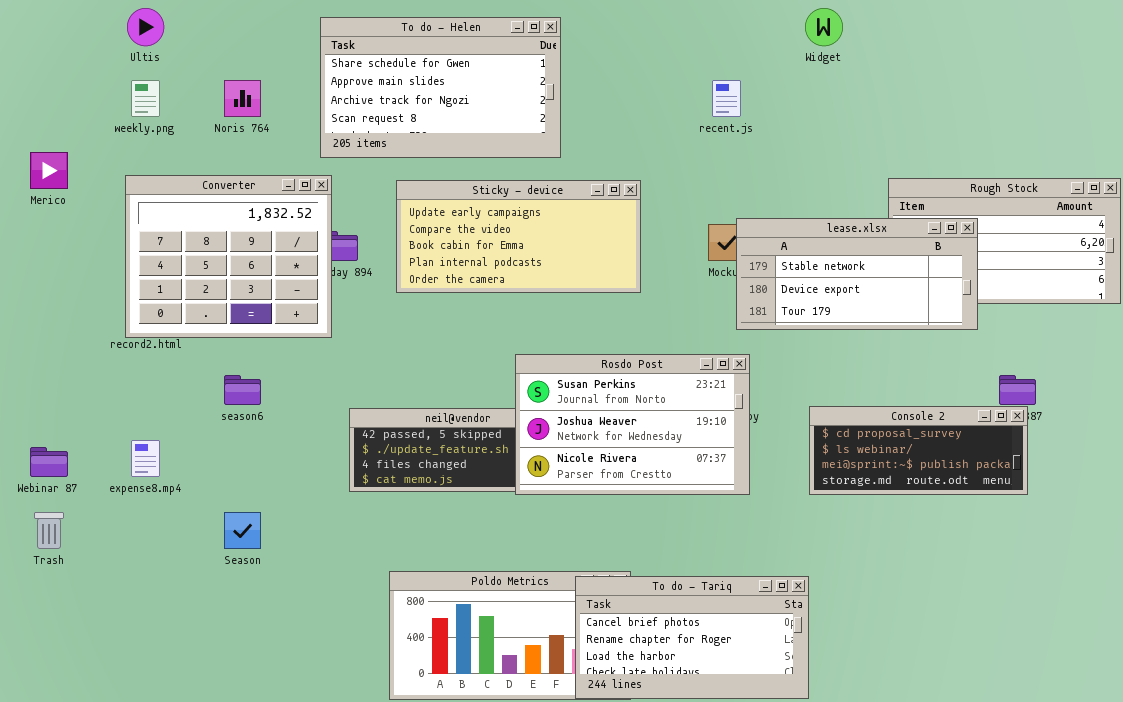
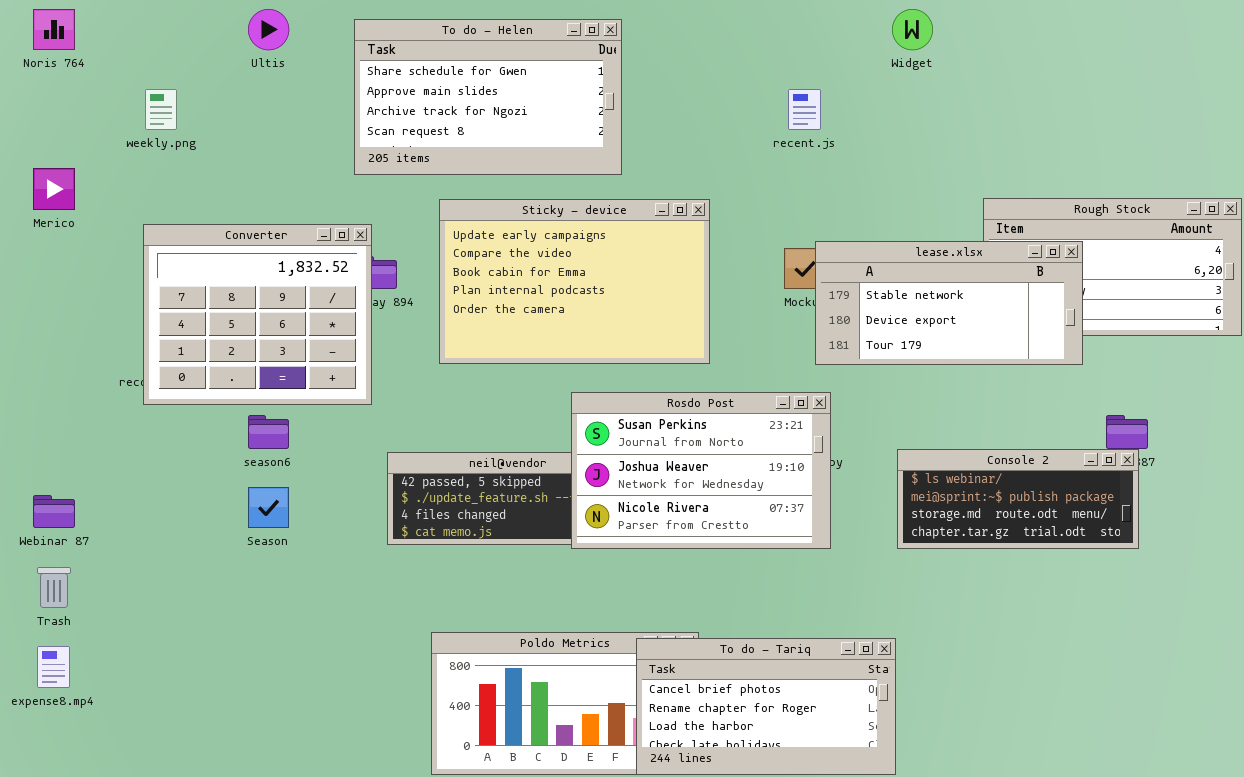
Ultis: [127,8,164,46] -> [248,9,289,50], moved
Noris 764: [224,80,261,117] -> [33,9,75,50], moved
Converter: [125,175,332,338] -> [143,224,372,405], moved
Sticky - device: [396,180,641,293] -> [439,199,710,364], resized
Console 2: [809,406,1028,495] -> [897,449,1139,549], scrolled down 1 row
expense8.mp4: [131,440,160,477] -> [37,646,70,688], moved
Season: [224,512,261,549] -> [248,487,289,528], moved

